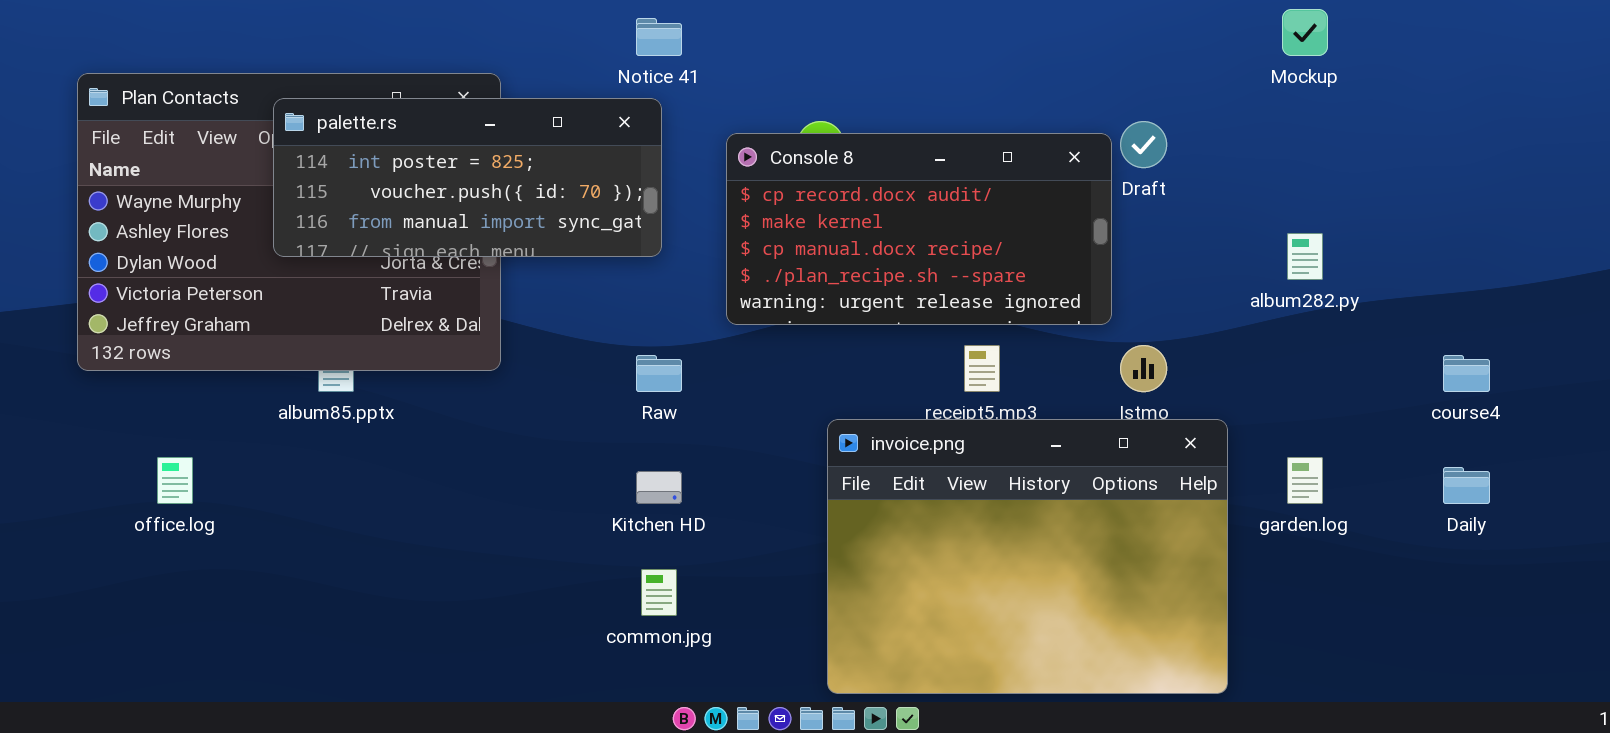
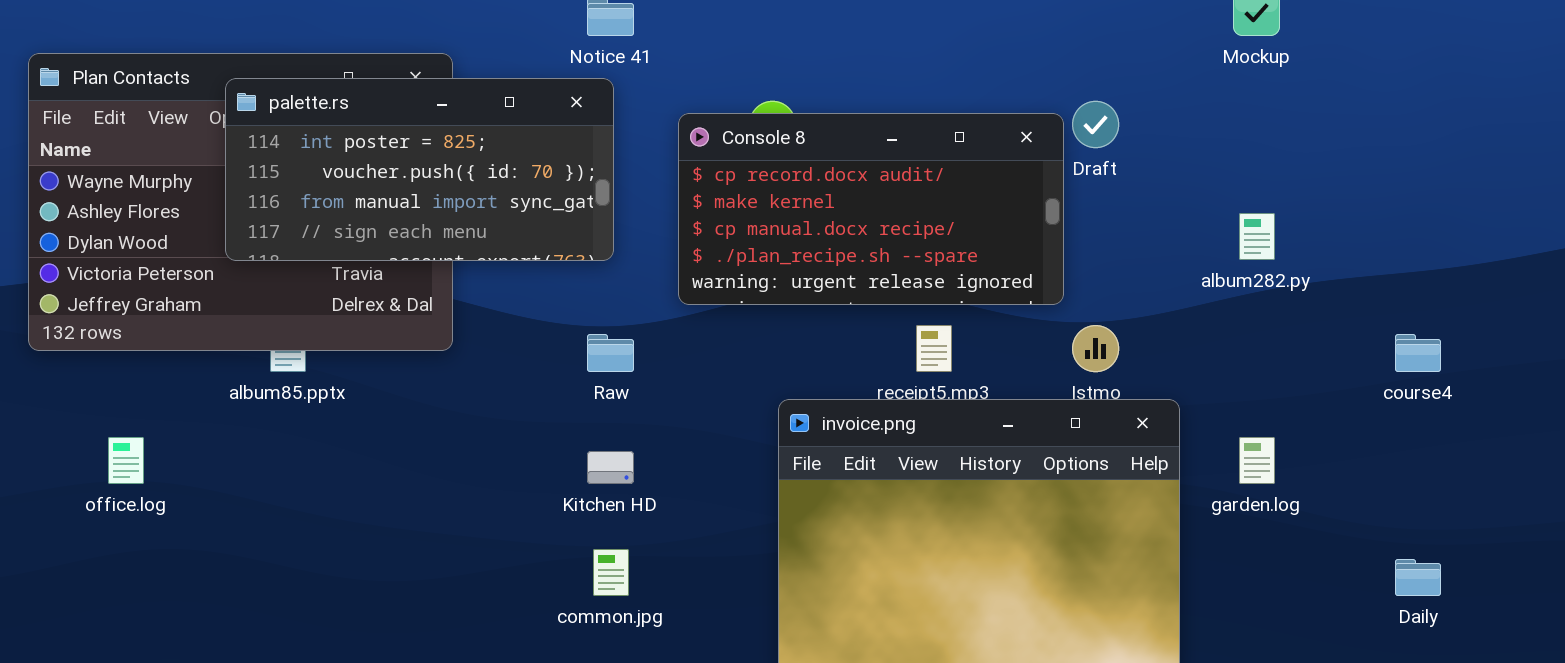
palette.rs: [273,98,662,257] -> [225,78,614,261], resized
Daily: [1443,467,1490,504] -> [1395,559,1441,596], moved

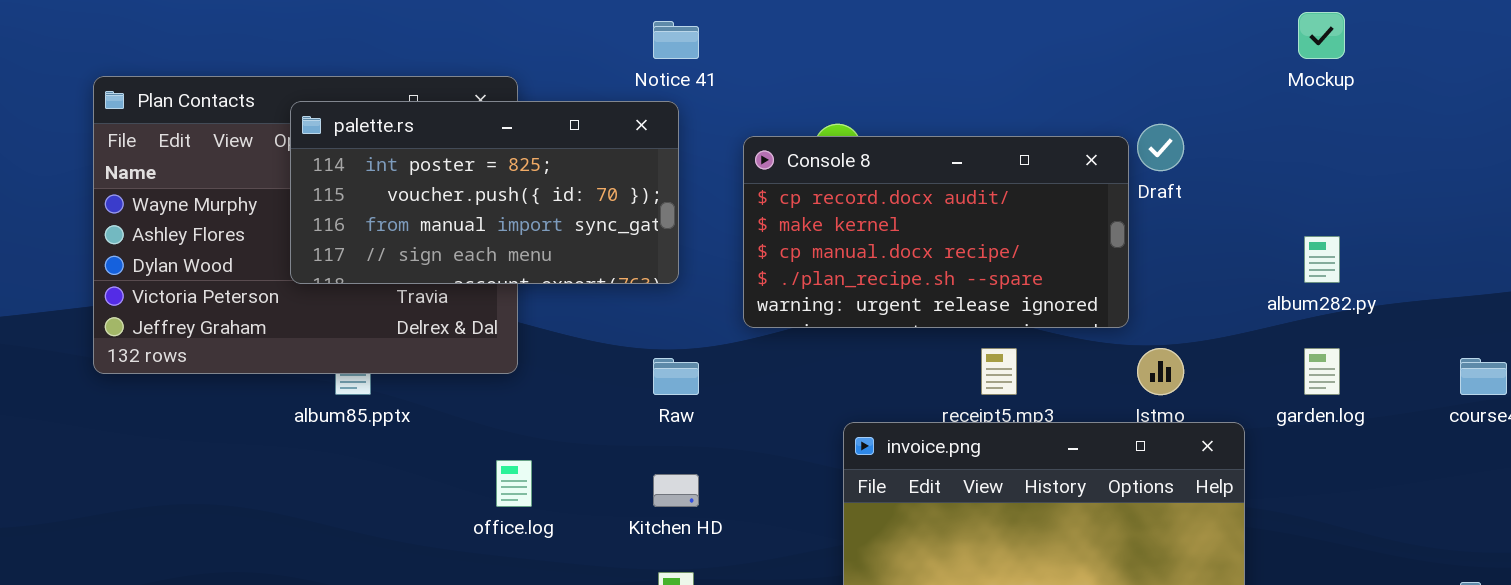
office.log: [108,437,144,484] -> [496,460,532,507], moved
garden.log: [1239,437,1275,484] -> [1304,348,1340,395], moved

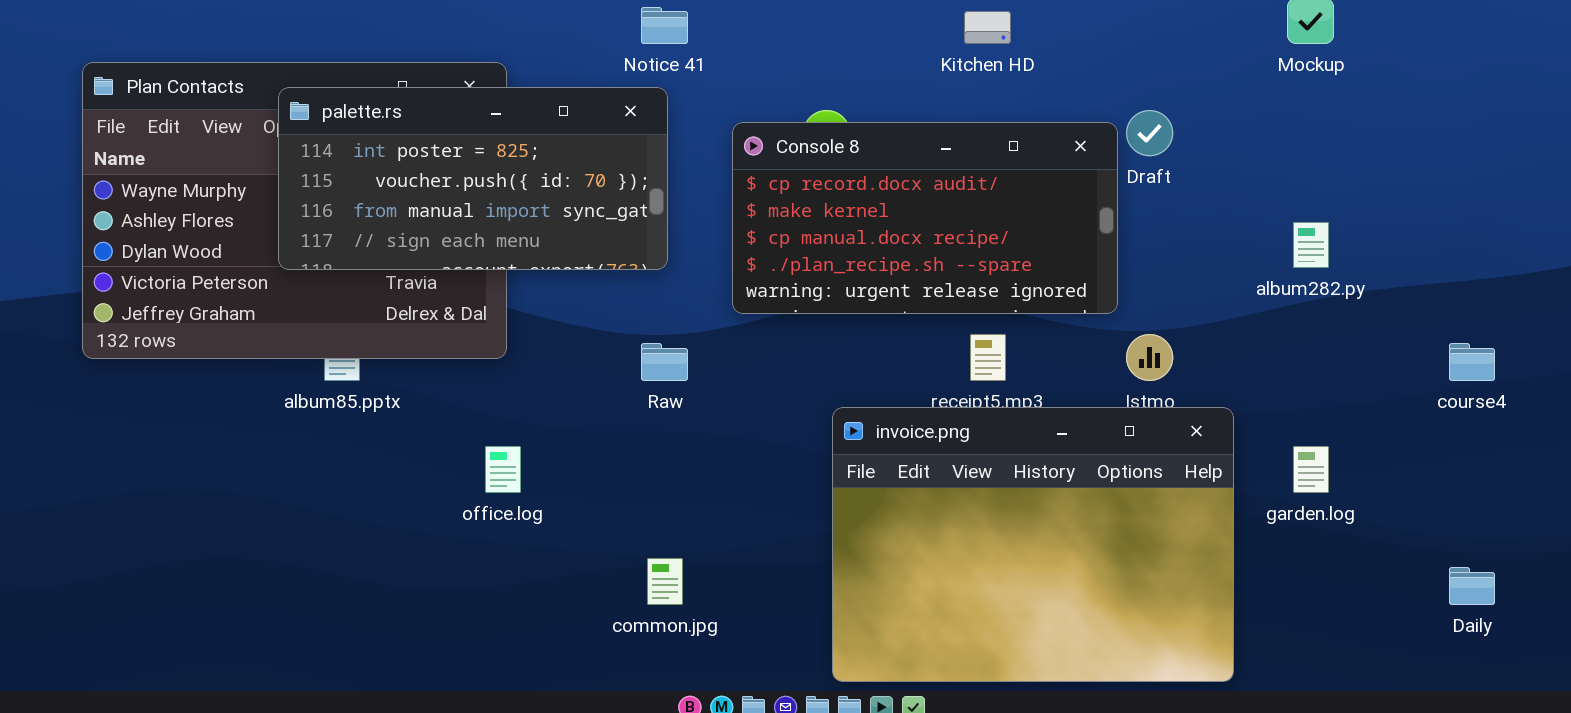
garden.log: [1304,348,1340,395] -> [1293,446,1329,493], moved
Kitchen HD: [653,474,699,507] -> [964,11,1011,44], moved

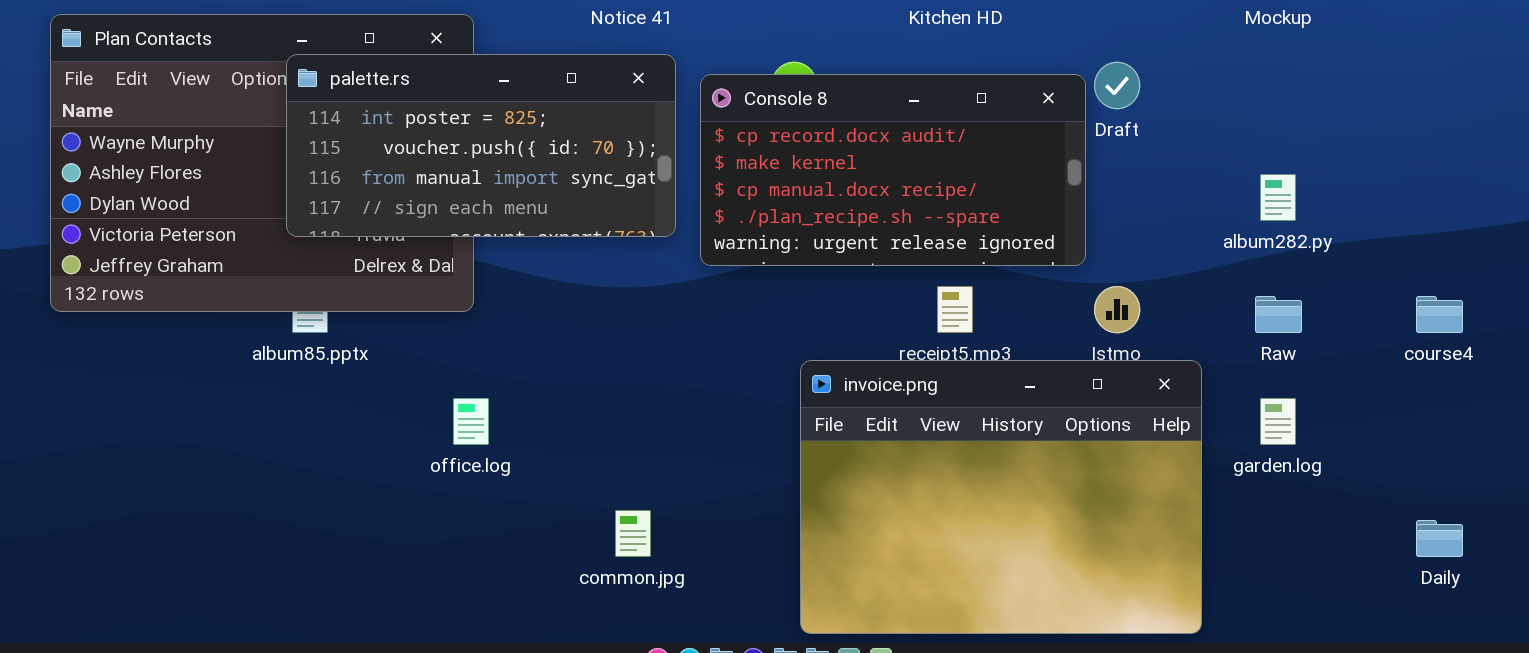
palette.rs: [278,87,668,270] -> [286,54,676,237], moved
Raw: [641,343,688,381] -> [1255,296,1302,333], moved

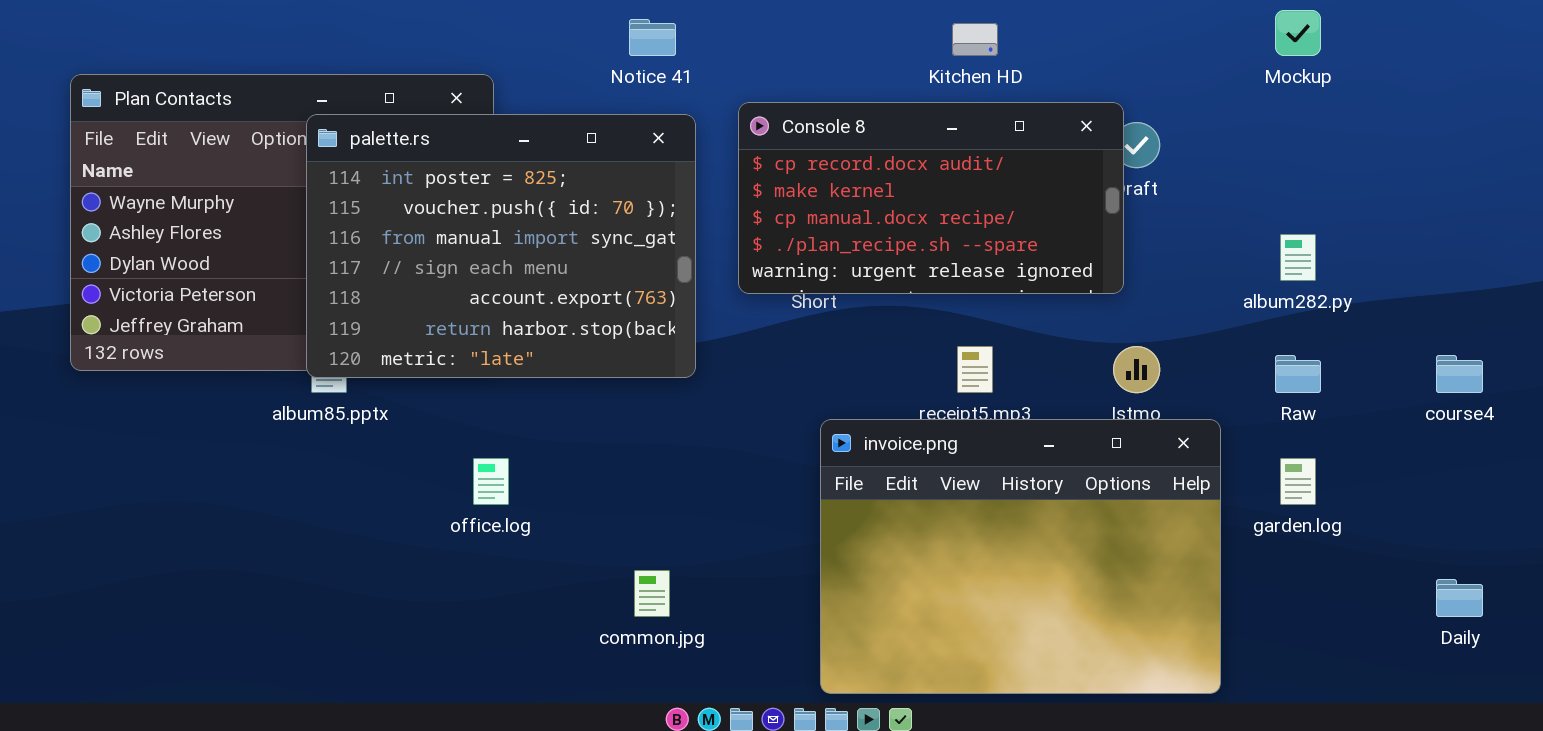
palette.rs: [286,54,676,237] -> [306,114,696,378], resized
Console 8: [700,74,1086,266] -> [738,102,1124,294], moved

